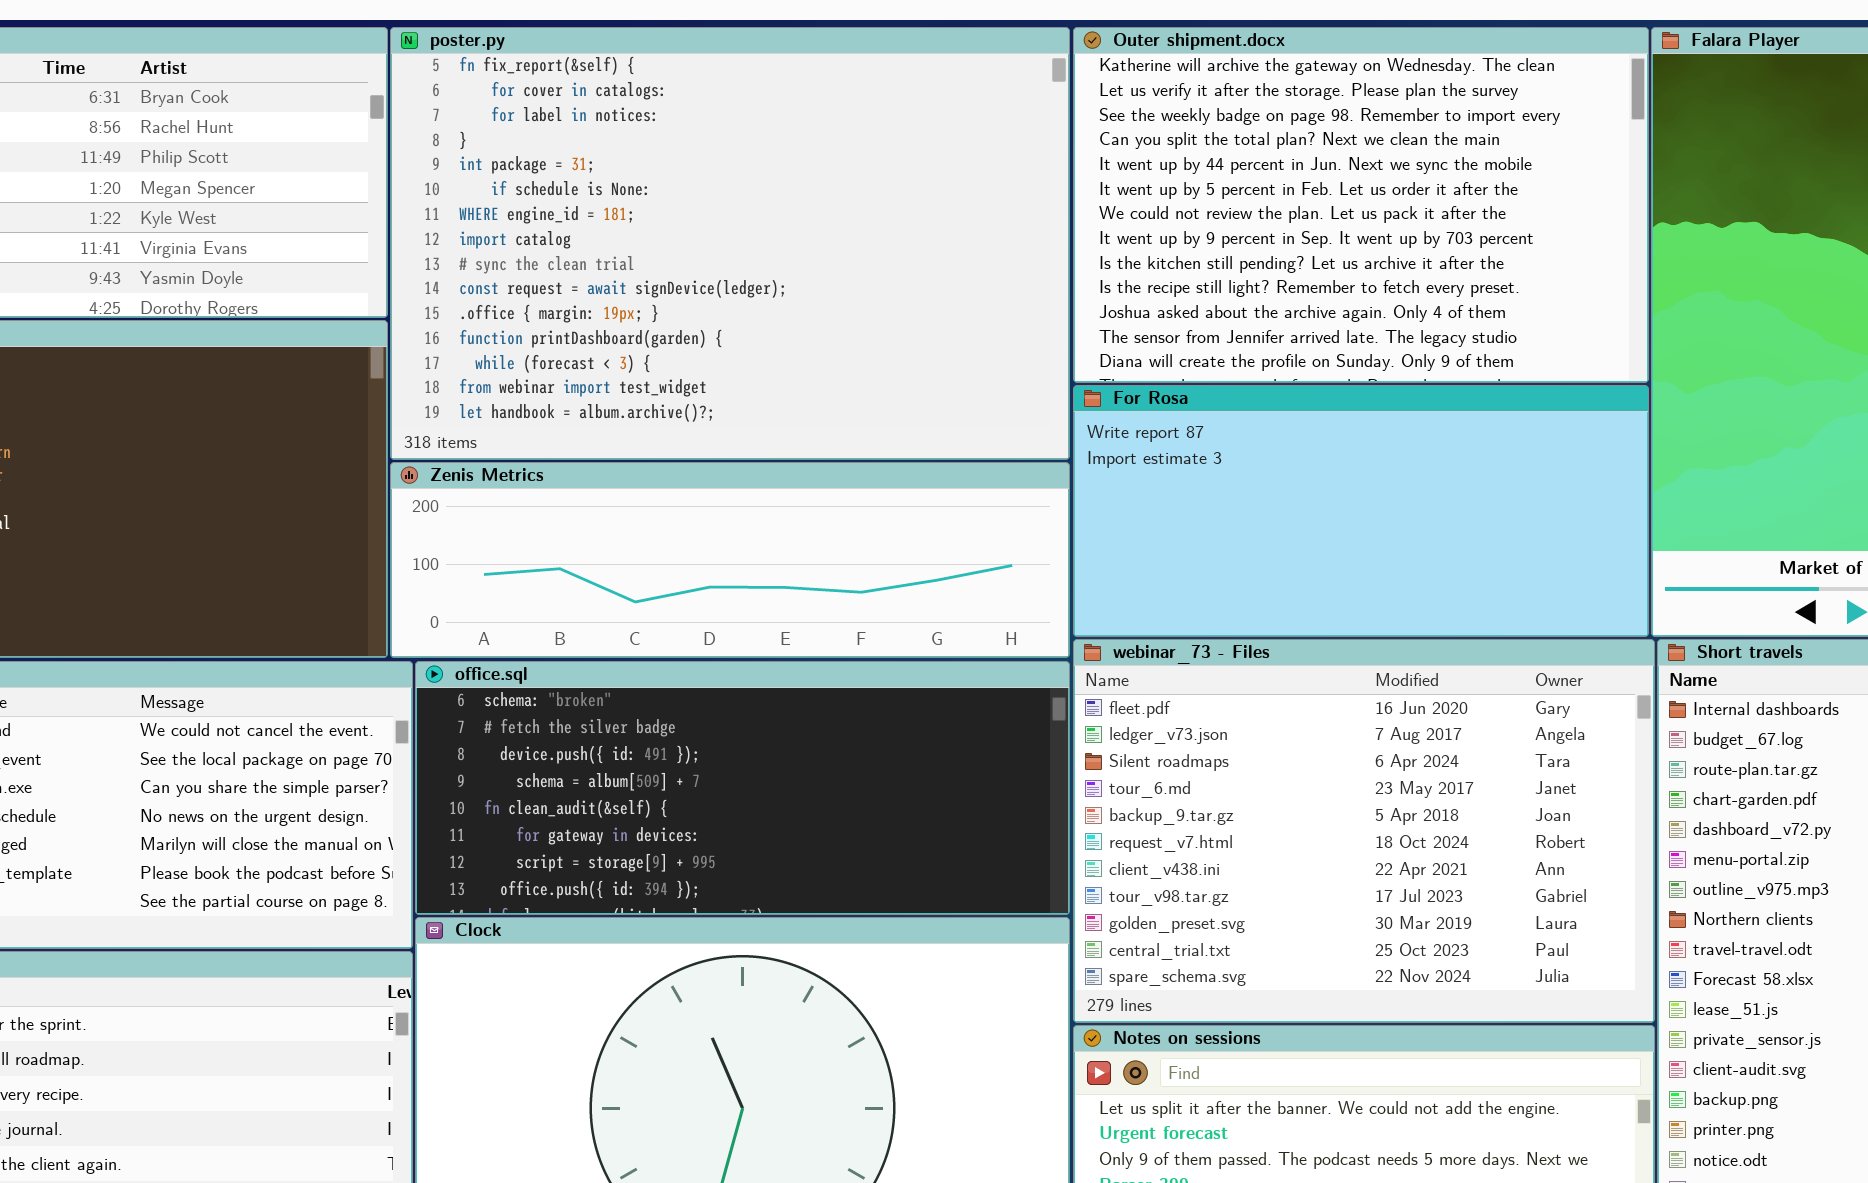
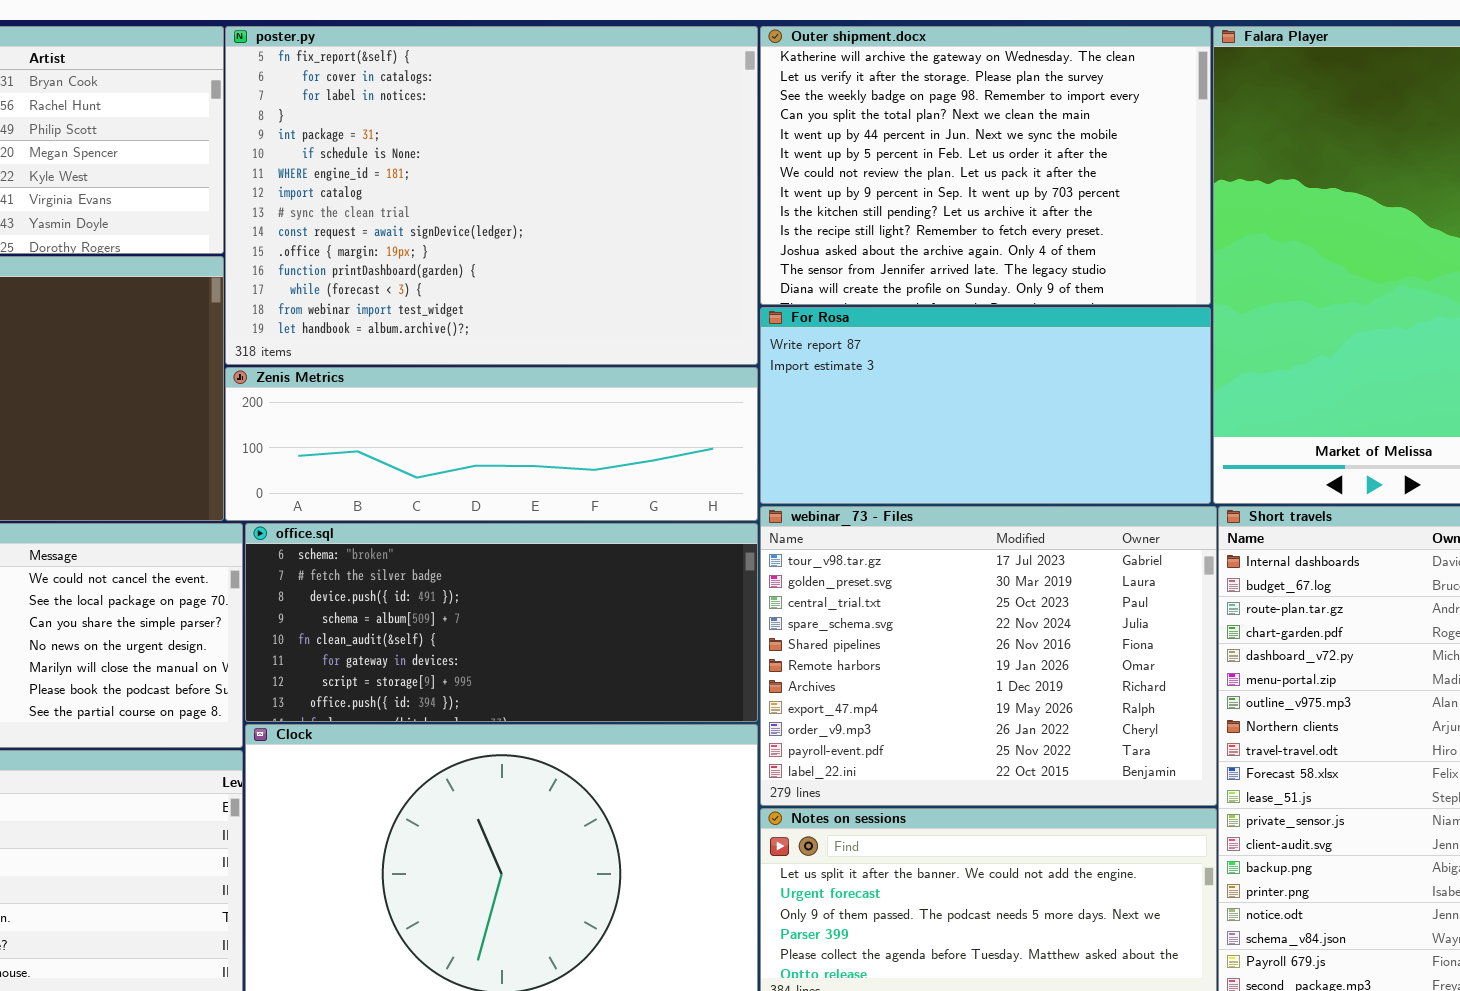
webinar_73 - Files: [1073,639,1655,1023] -> [760,506,1217,806], scrolled down 7 rows

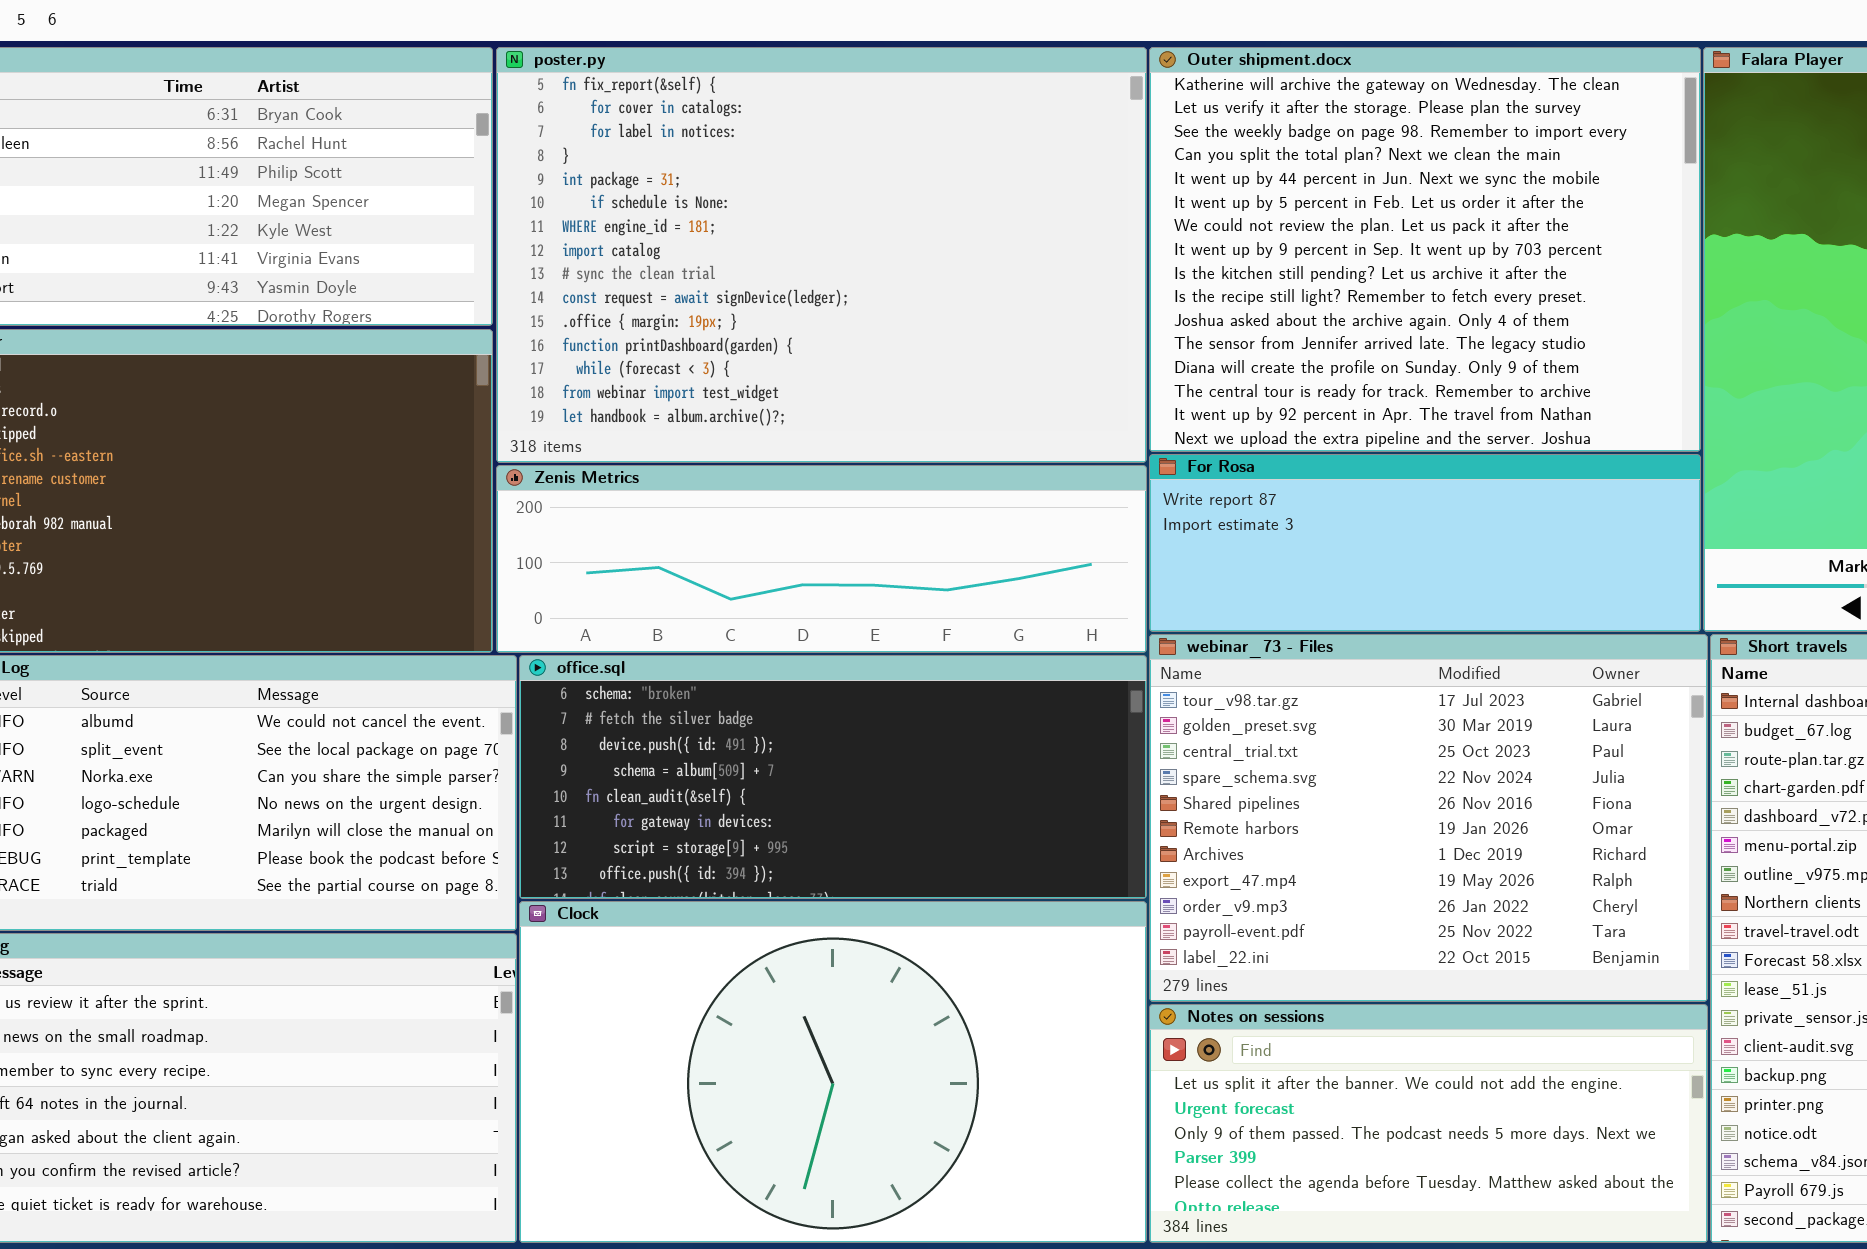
Outer shipment.docx: [760,26,1211,305] -> [1149,47,1701,452], resized
For Rosa: [760,307,1211,504] -> [1149,454,1701,632], resized

